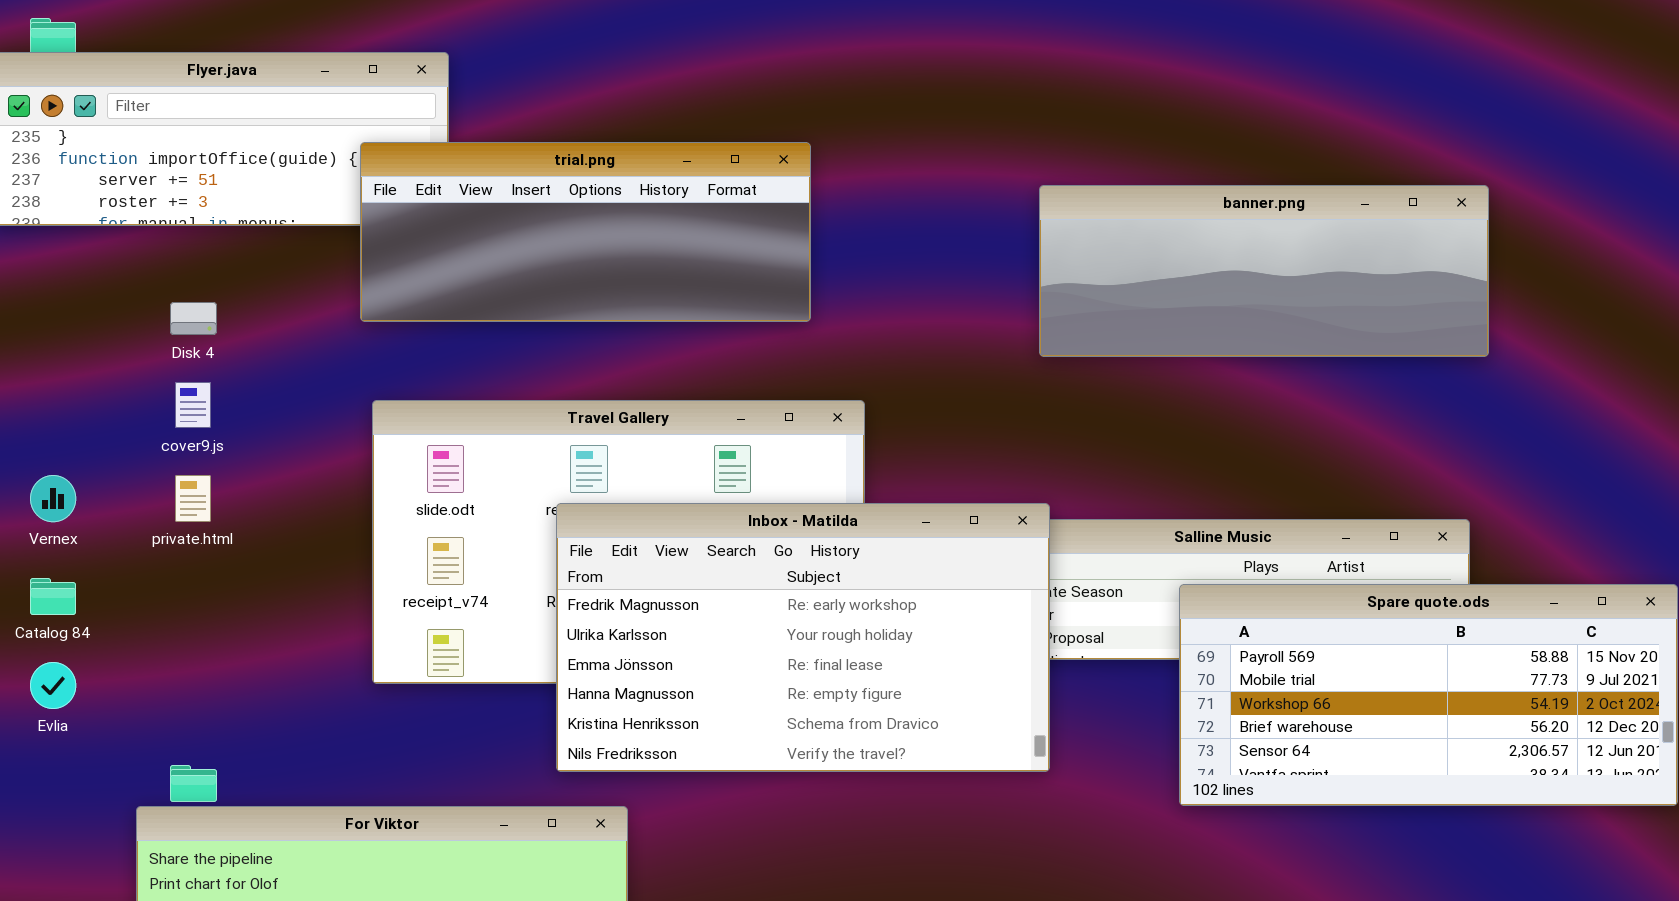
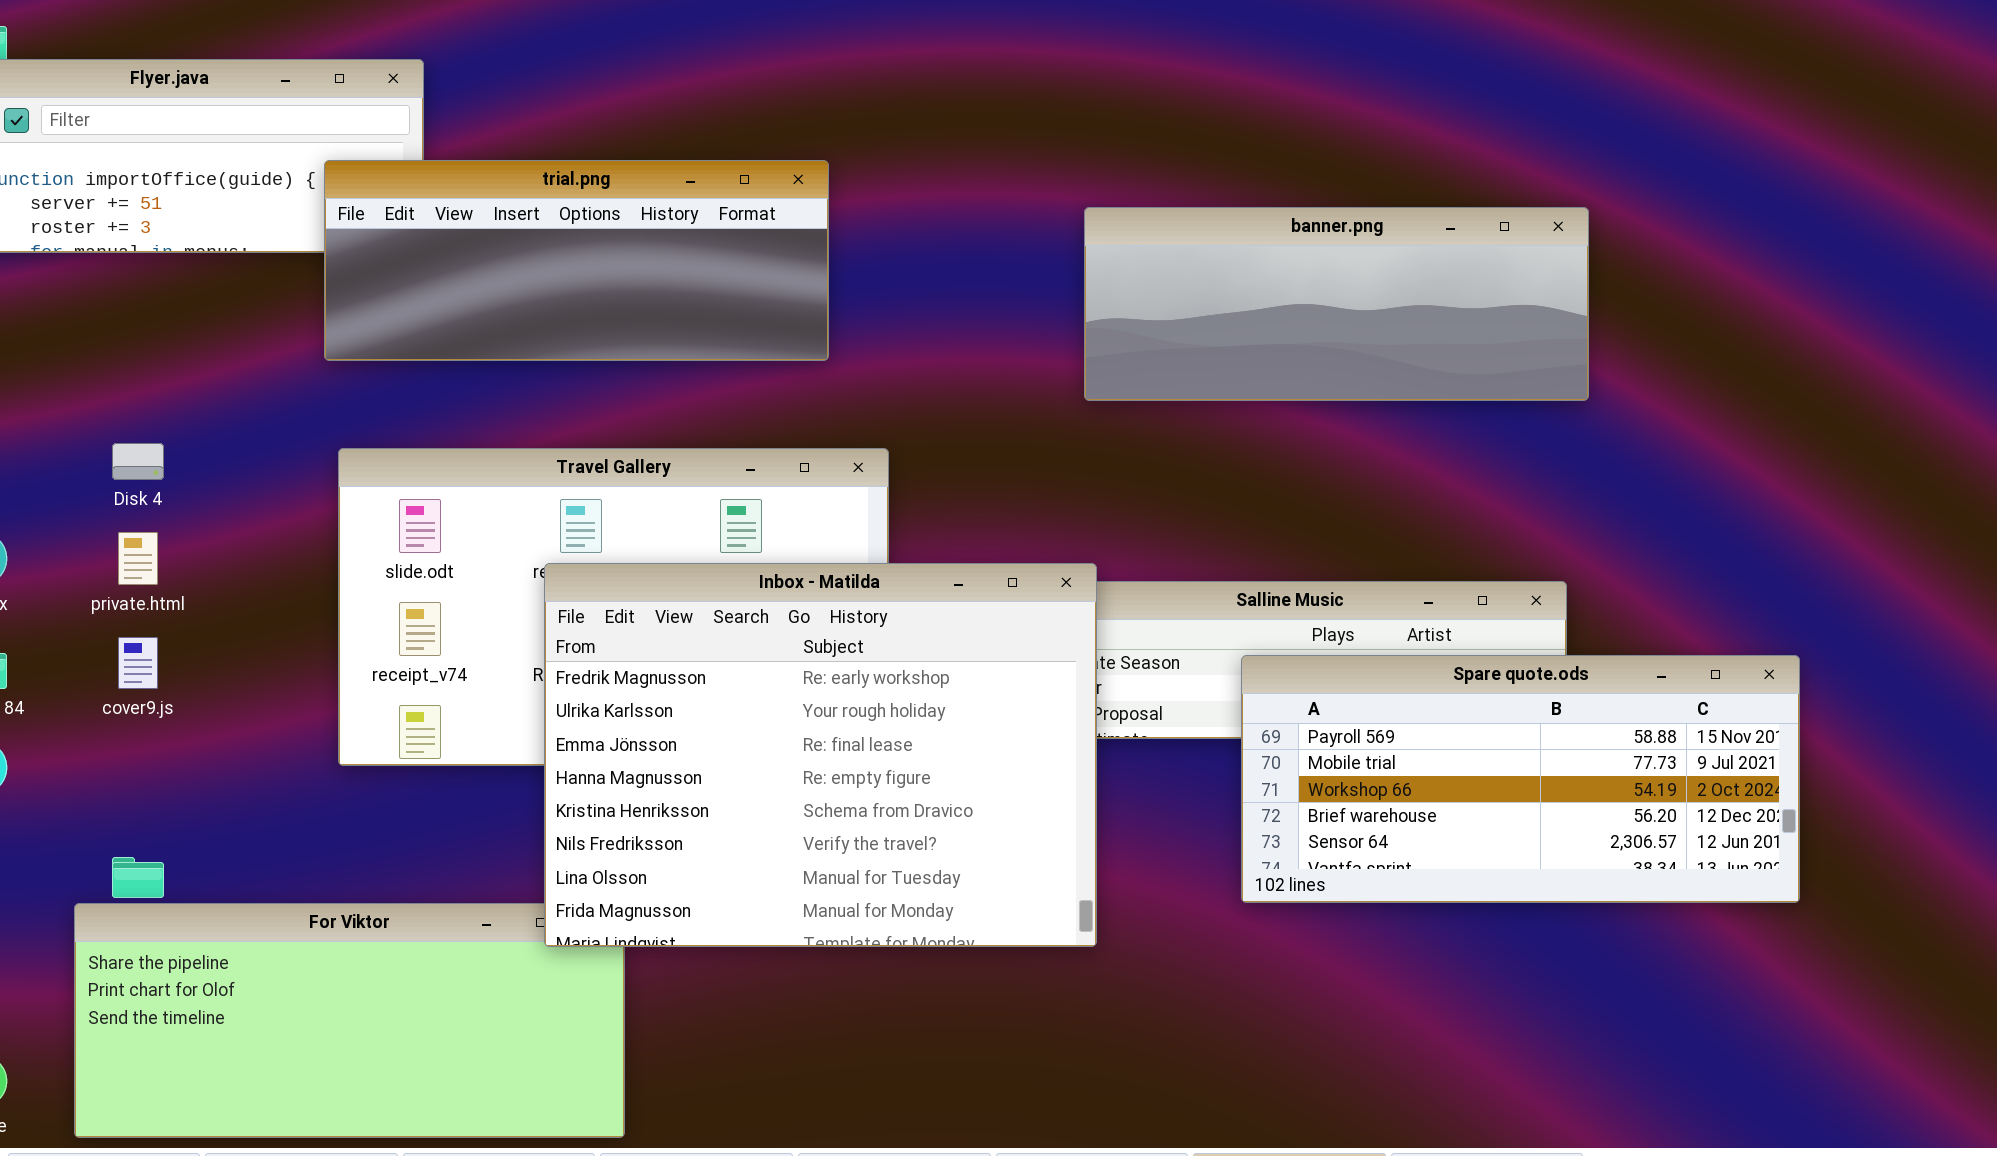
Disk 4: [170,302,217,335] -> [112,443,164,480], moved
cover9.js: [175,382,211,428] -> [118,637,158,689], moved
Inbox - Matilda: [556,503,1050,772] -> [544,563,1097,947], resized

